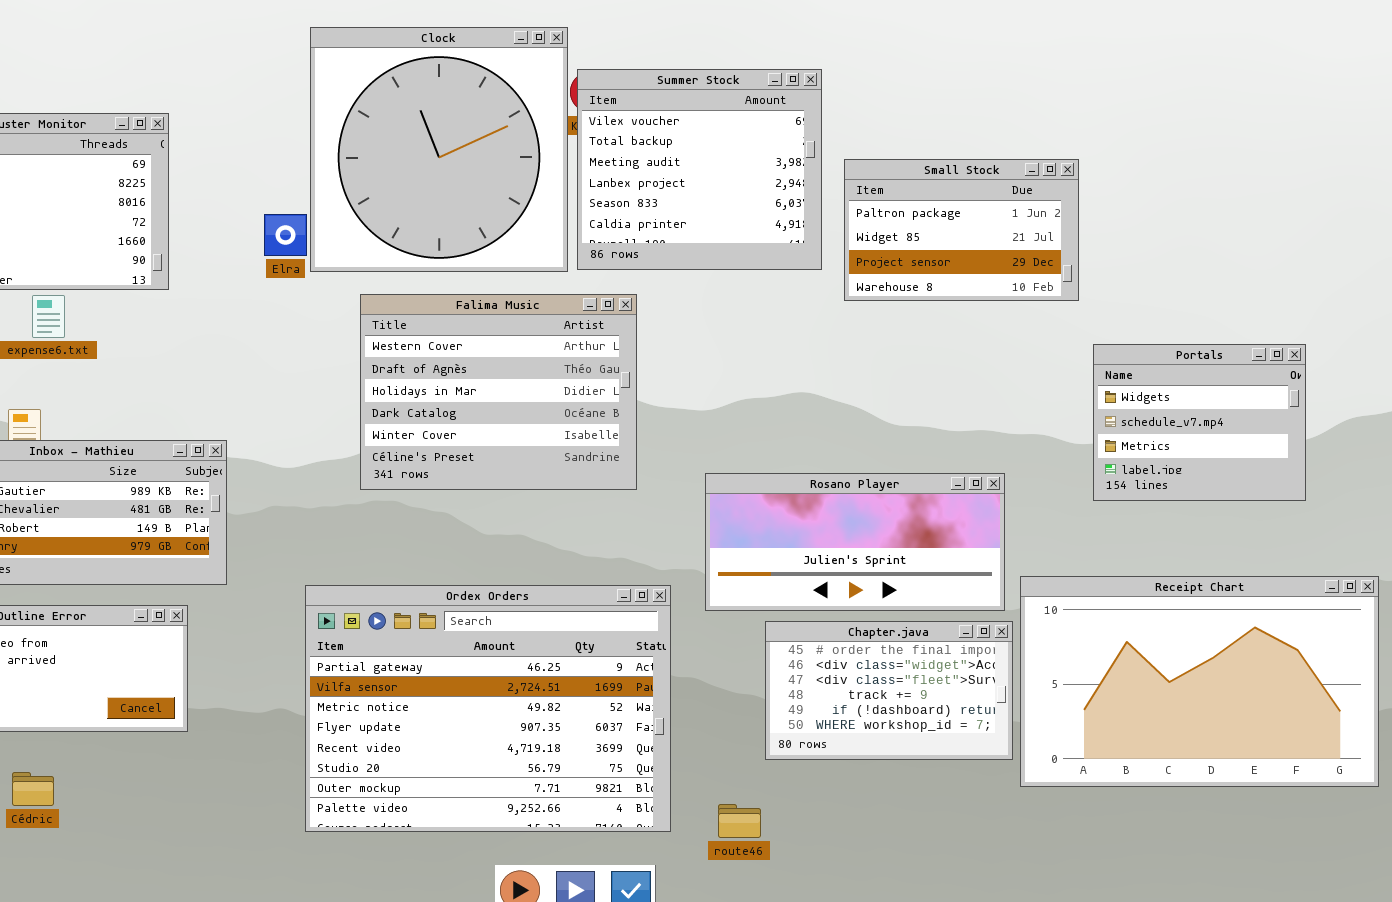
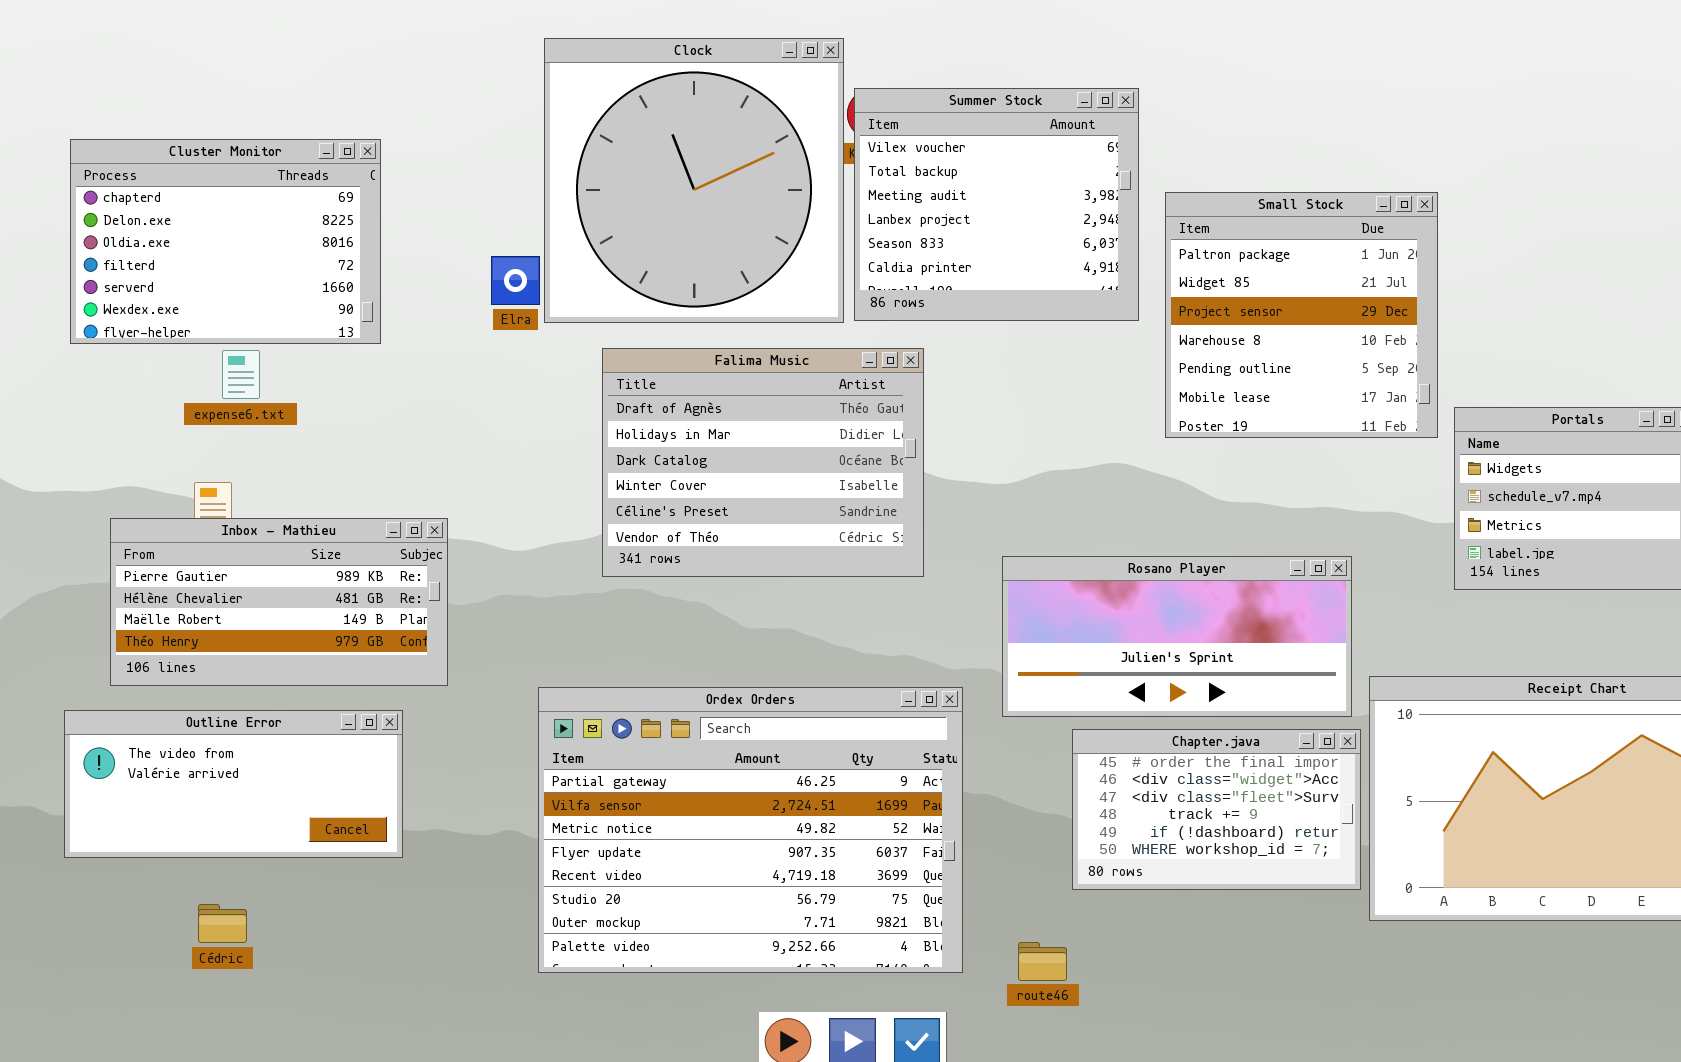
Small Stock: [844,159,1079,301] -> [1165,192,1438,438], resized
Falima Music: [360,294,637,490] -> [602,348,924,577], scrolled down 1 row

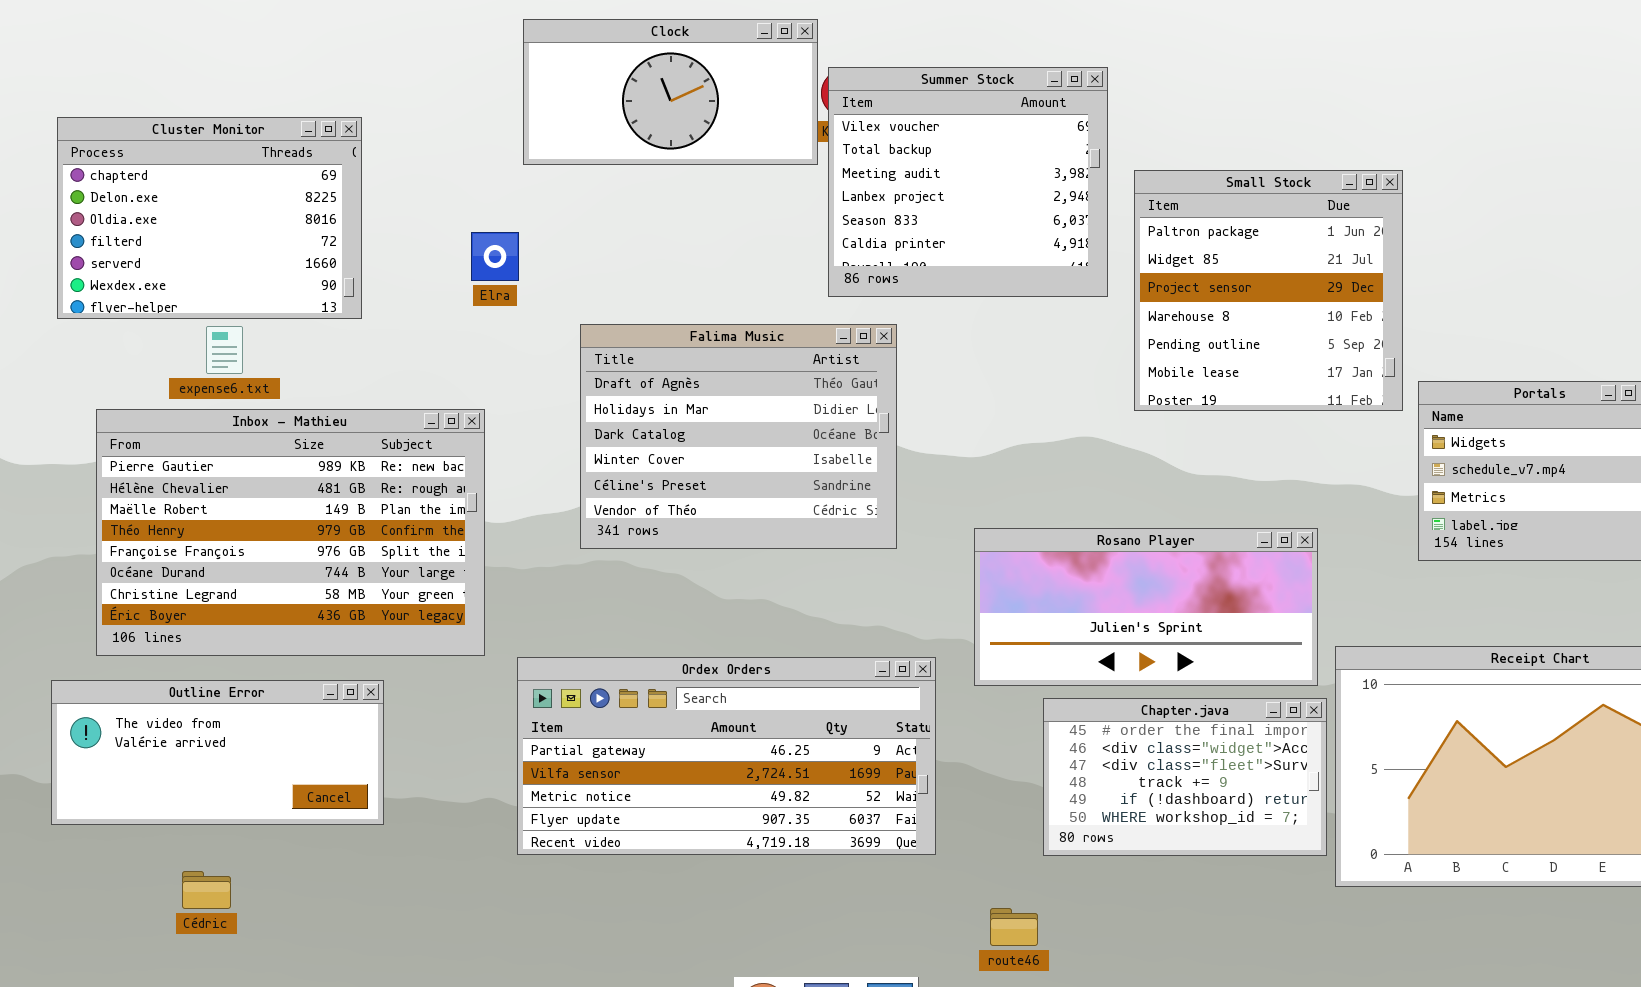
Clock: [544,38,844,323] -> [523,19,818,165], resized
Inbox - Mathieu: [110,518,448,686] -> [96,409,485,656], resized
Ordex Orders: [538,687,963,973] -> [517,657,936,855], resized

